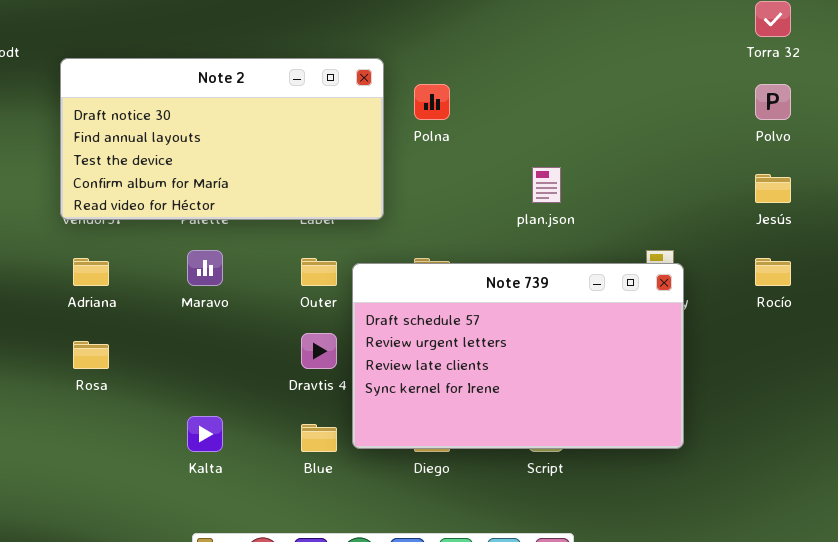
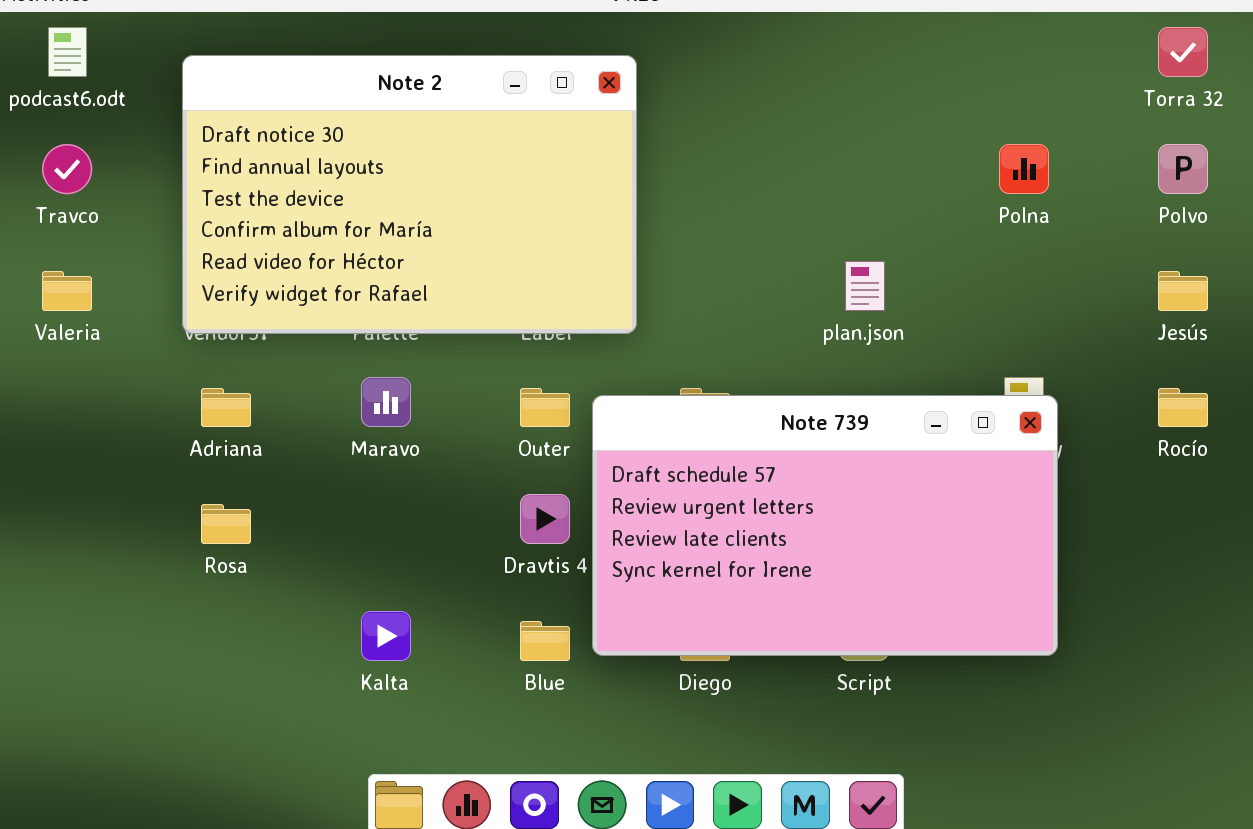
Note 2: [60,58,384,220] -> [182,55,637,334], resized
Polna: [414,84,450,120] -> [999,144,1049,194], moved

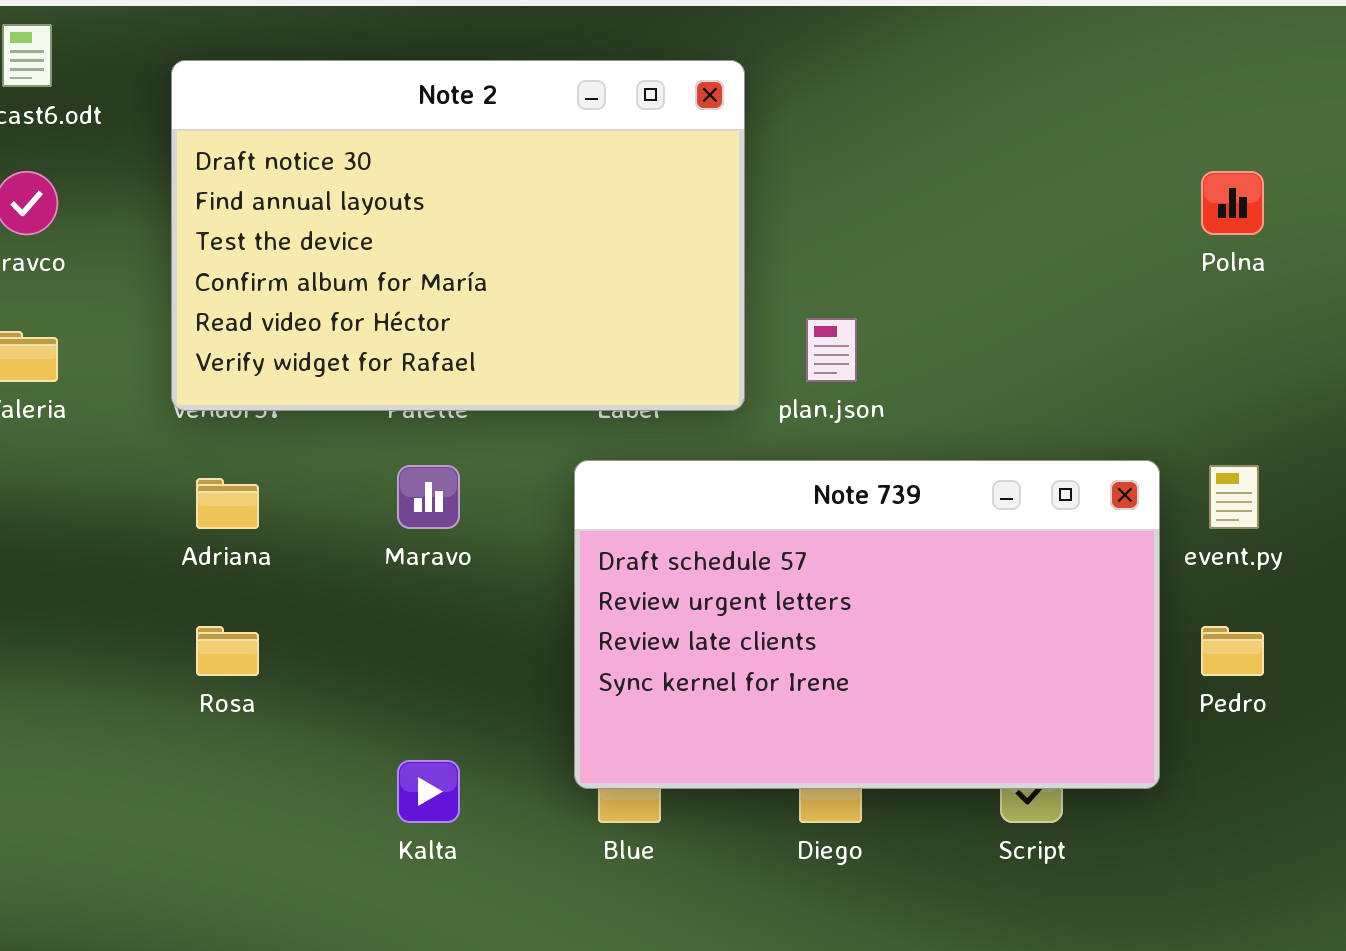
plan.json: [845,261,885,311] -> [806,318,857,382], moved
Note 739: [592,395,1058,656] -> [574,460,1160,789], moved

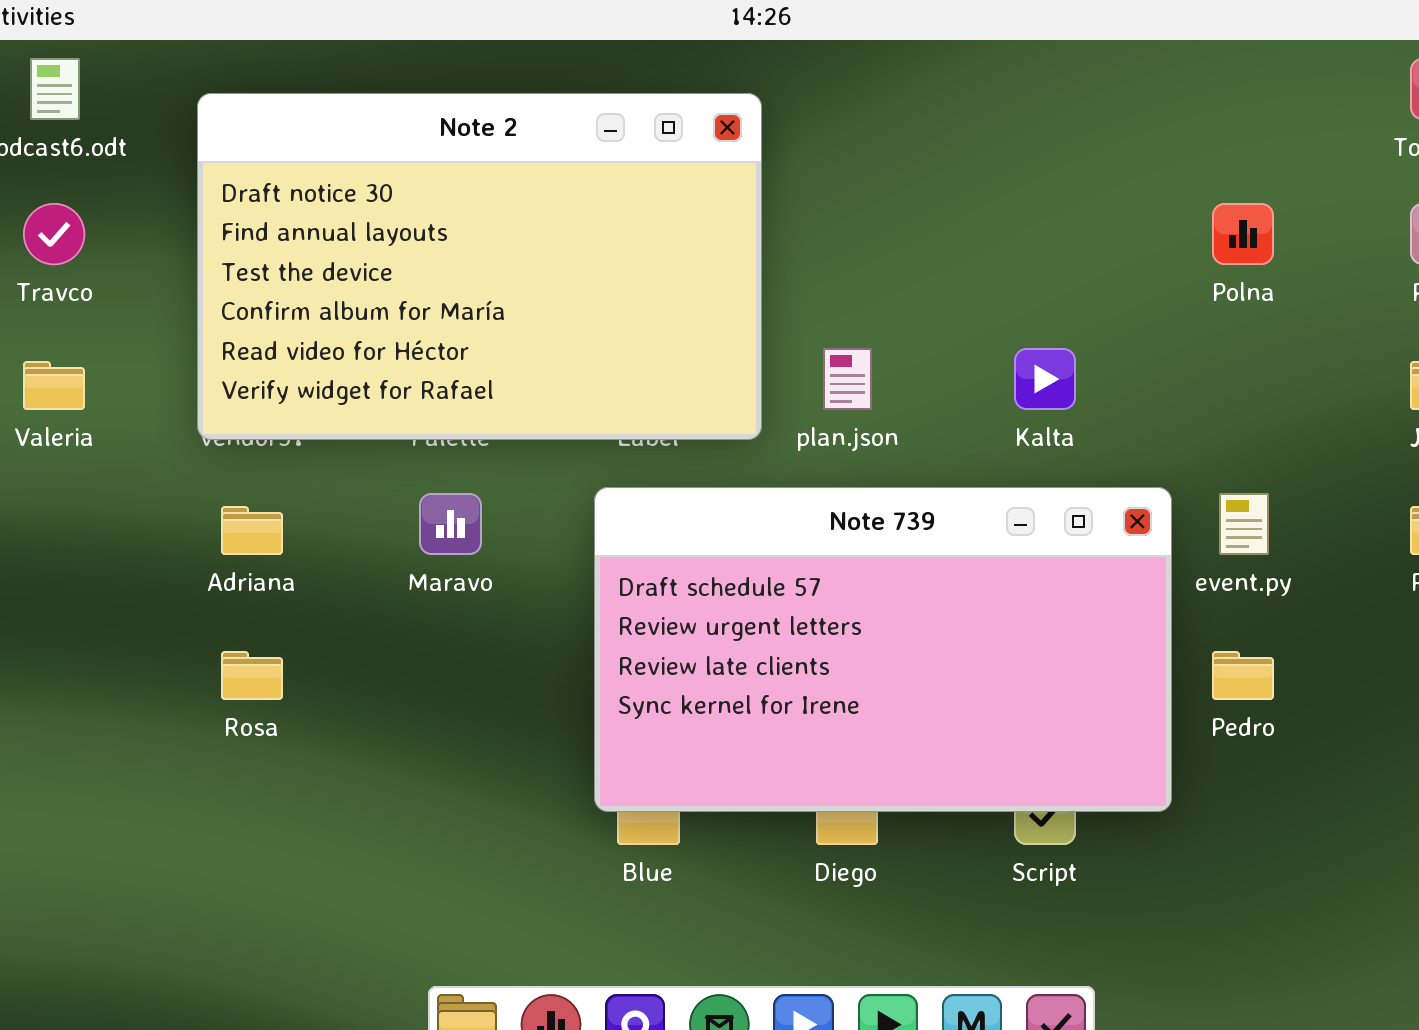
Kalta: [397,760,460,823] -> [1014,348,1076,410], moved

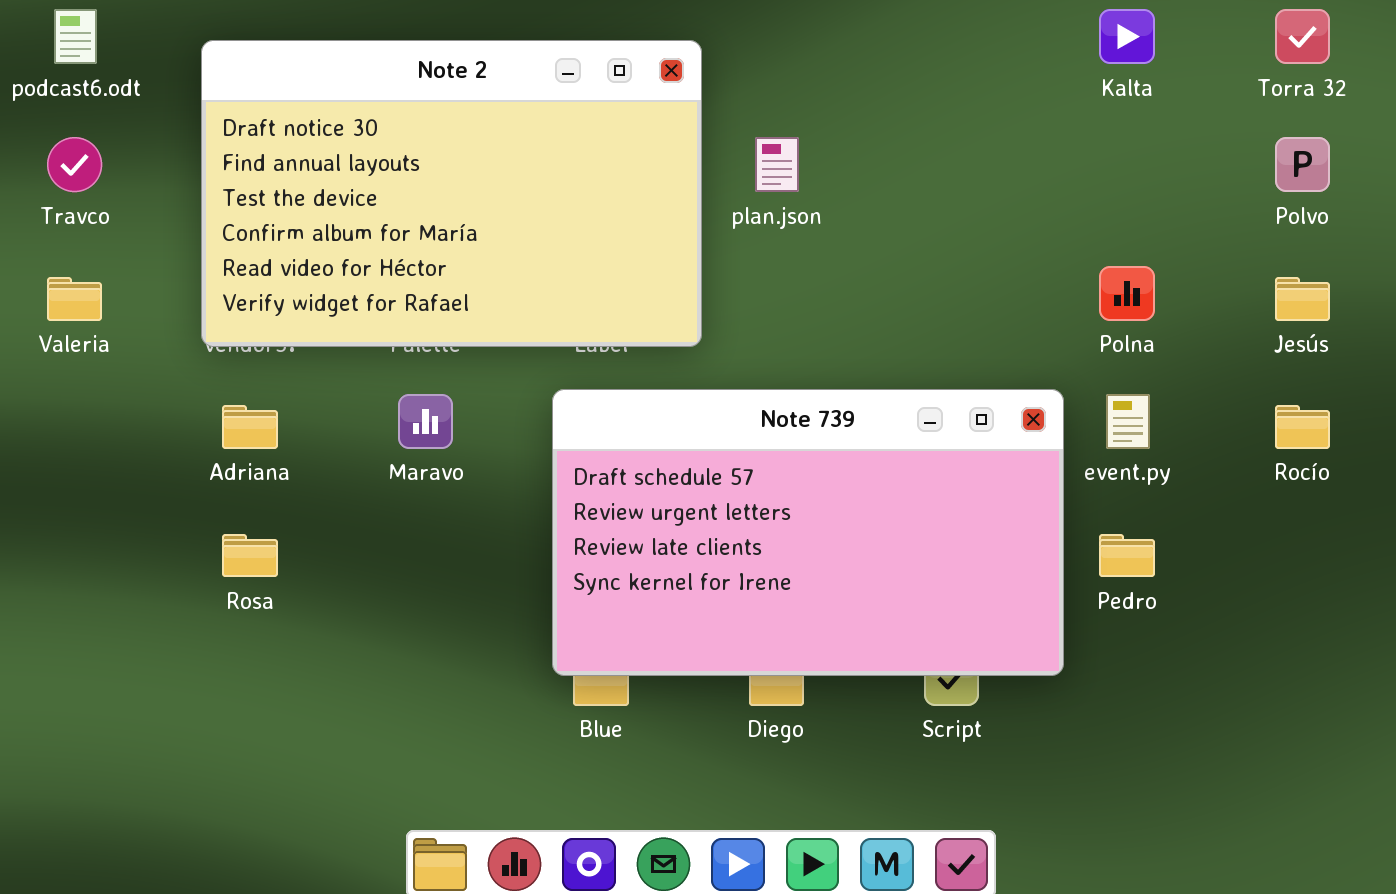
Polna: [1212,203,1274,265] -> [1099,266,1155,321], moved
plan.json: [823,348,872,410] -> [755,137,799,192], moved
Kalta: [1014,348,1076,410] -> [1099,9,1155,64], moved

